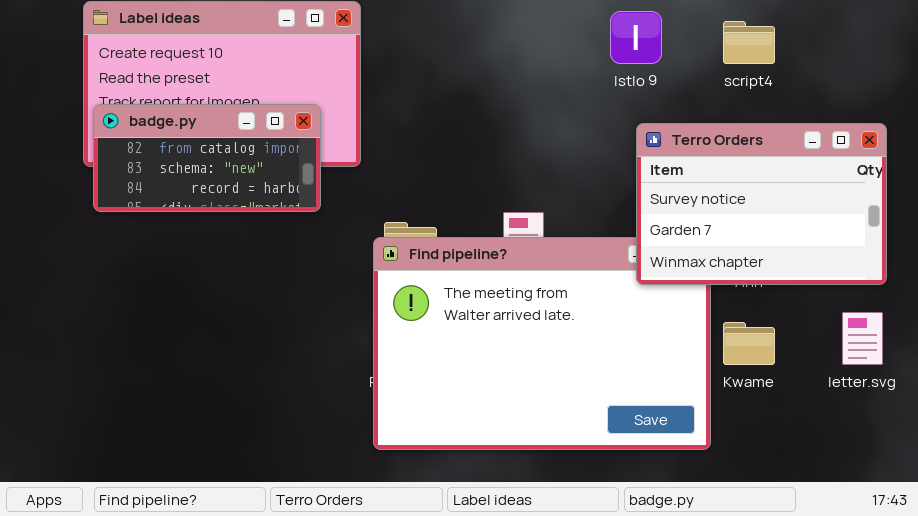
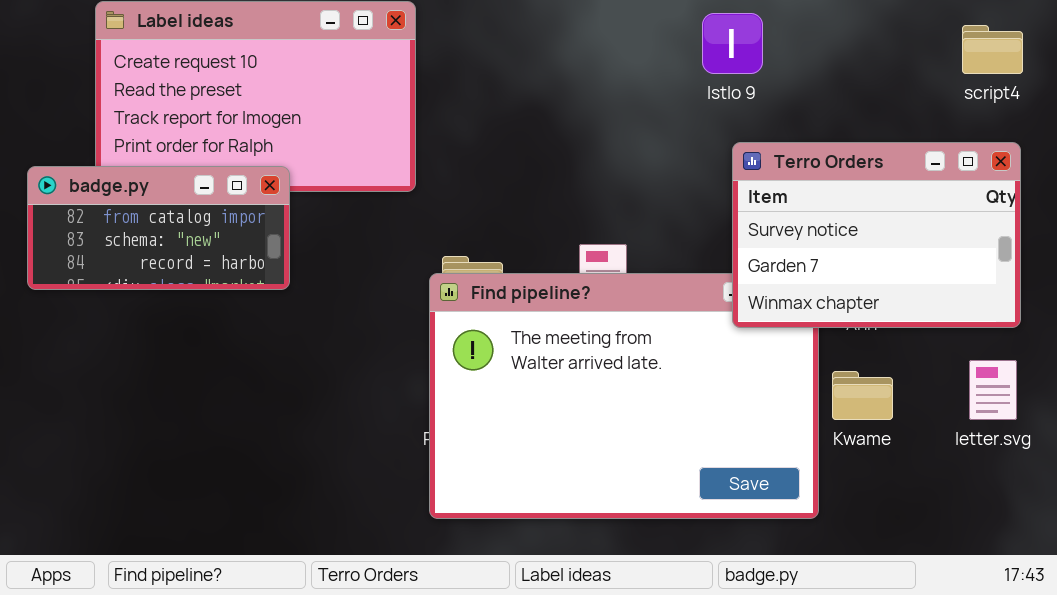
script4: [723,21,775,64] -> [962,25,1023,74], moved
badge.py: [93,104,321,212] -> [27,166,290,290], moved

